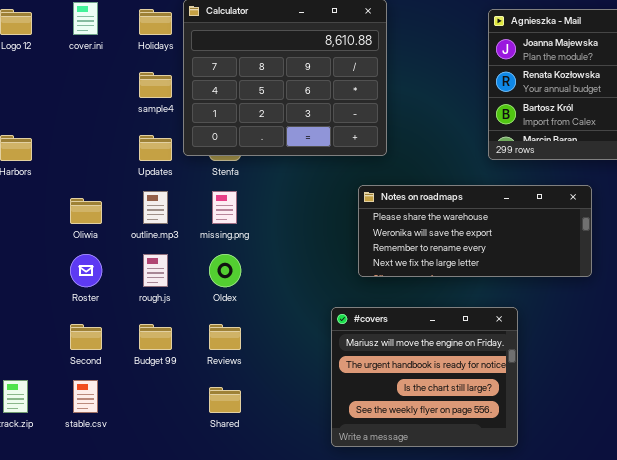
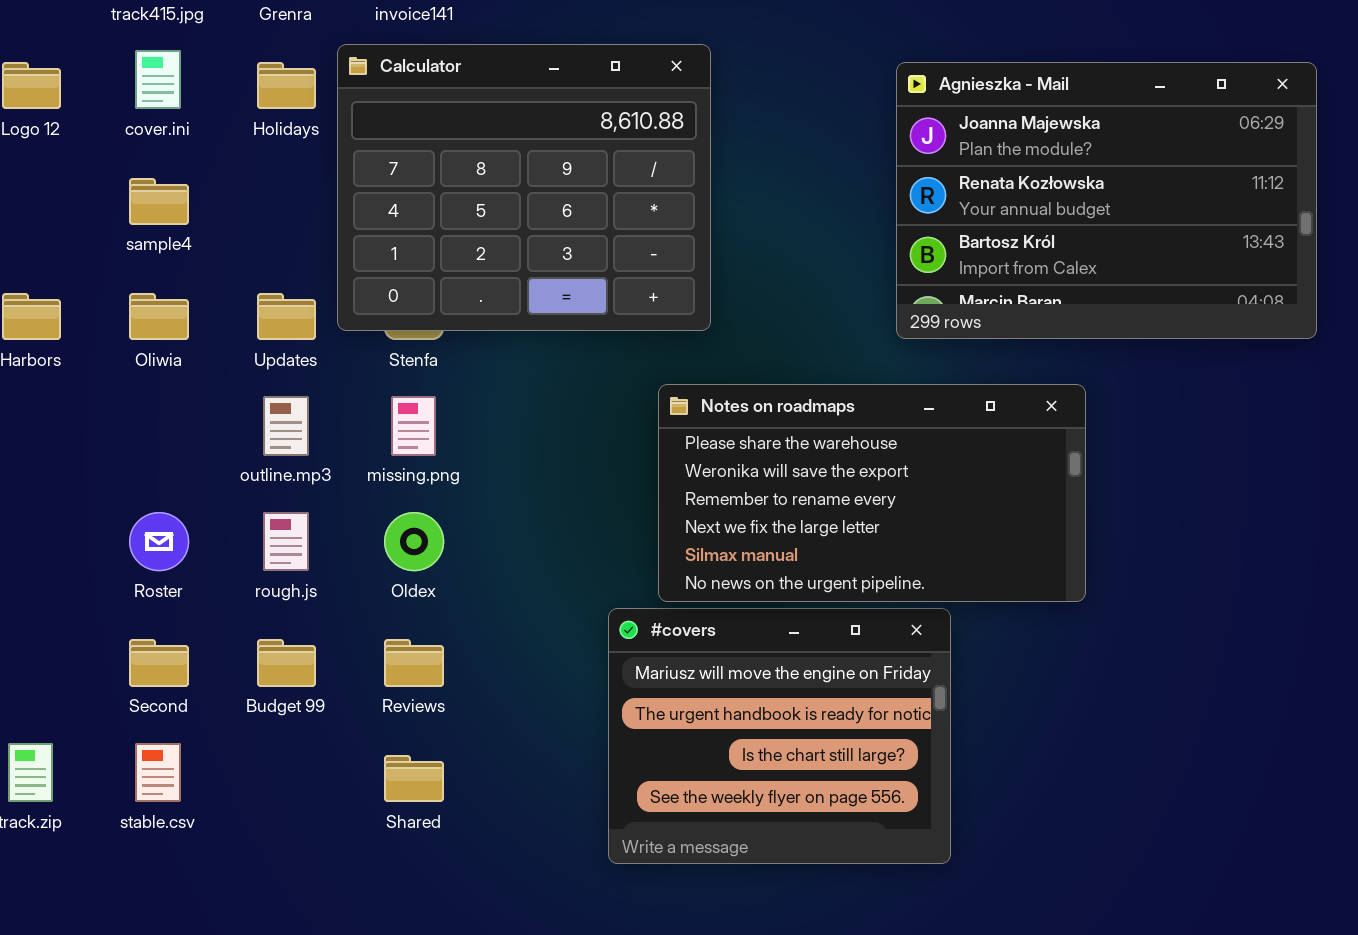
sample4: [139,72,172,98] -> [129,178,189,225], moved
Notes on roadmaps: [358,185,592,277] -> [658,384,1086,602], resized
Oliwia: [70,198,102,224] -> [129,293,189,340], moved

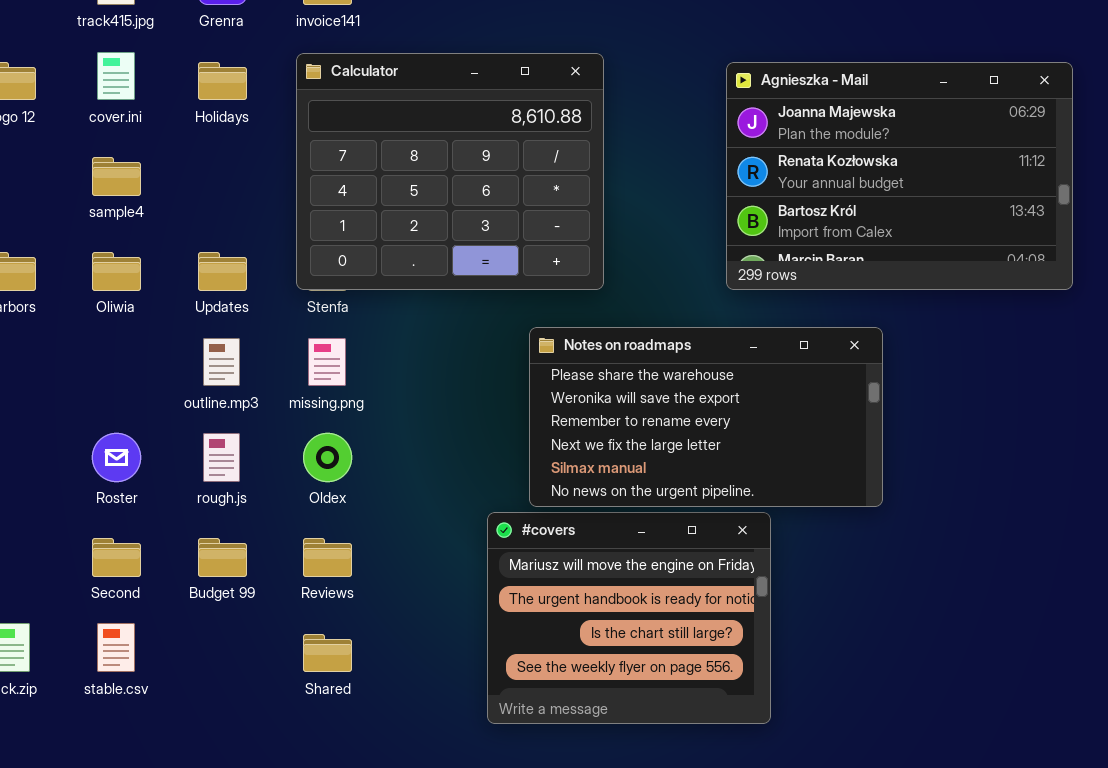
Calculator: [337,44,711,331] -> [296,53,604,290], moved

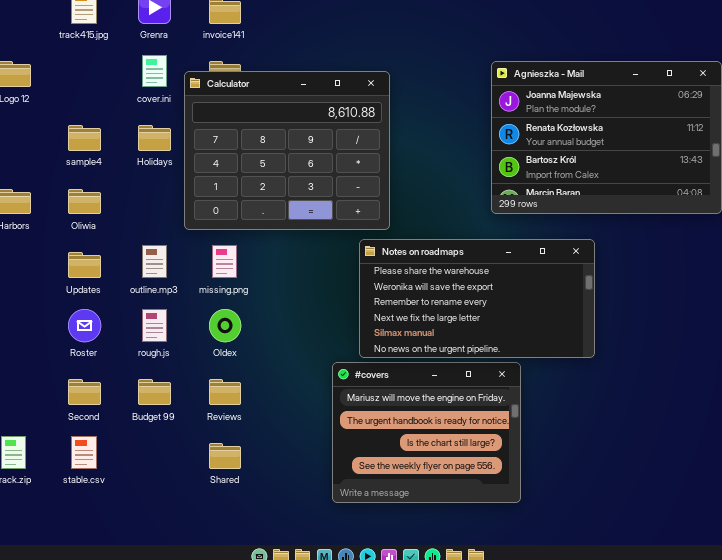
cover.ini: [97,52,135,100] -> [142,55,167,87], moved
Calculator: [296,53,604,290] -> [184,71,390,230], moved
Holidays: [198,62,247,100] -> [138,125,171,151], moved
Updates: [198,252,247,291] -> [68,252,101,278], moved

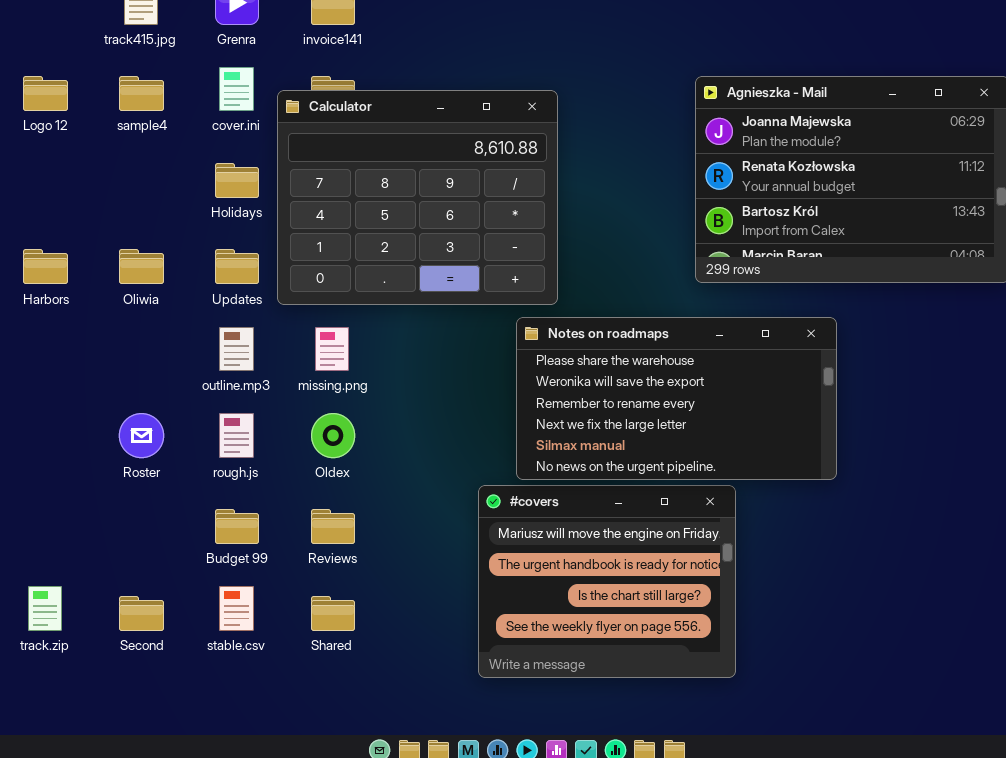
sample4: [68,125,101,151] -> [119,76,164,111], moved
Updates: [68,252,101,278] -> [215,249,259,284], moved
Second: [68,379,101,405] -> [119,596,164,631], moved
stable.csv: [71,436,97,469] -> [219,586,254,631], moved

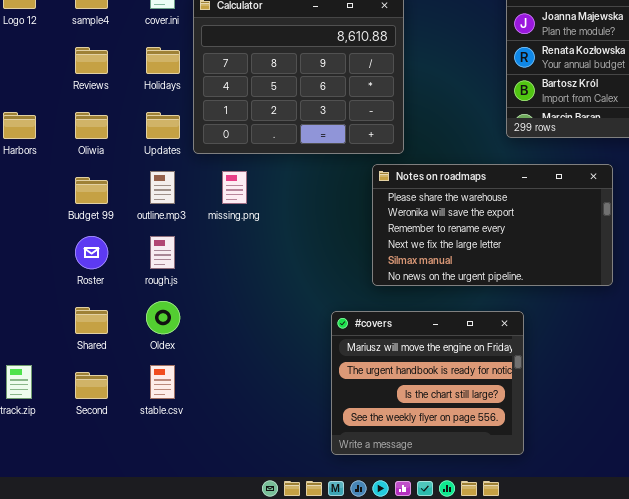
Oldex: [311,413,355,458] -> [146,301,180,334], moved
#covers: [478,485,736,678] -> [331,311,524,455], moved
Budget 99: [215,509,259,544] -> [75,177,108,204], moved
Reviews: [311,509,355,544] -> [75,47,108,74], moved
Shared: [311,596,355,631] -> [75,307,108,334], moved

